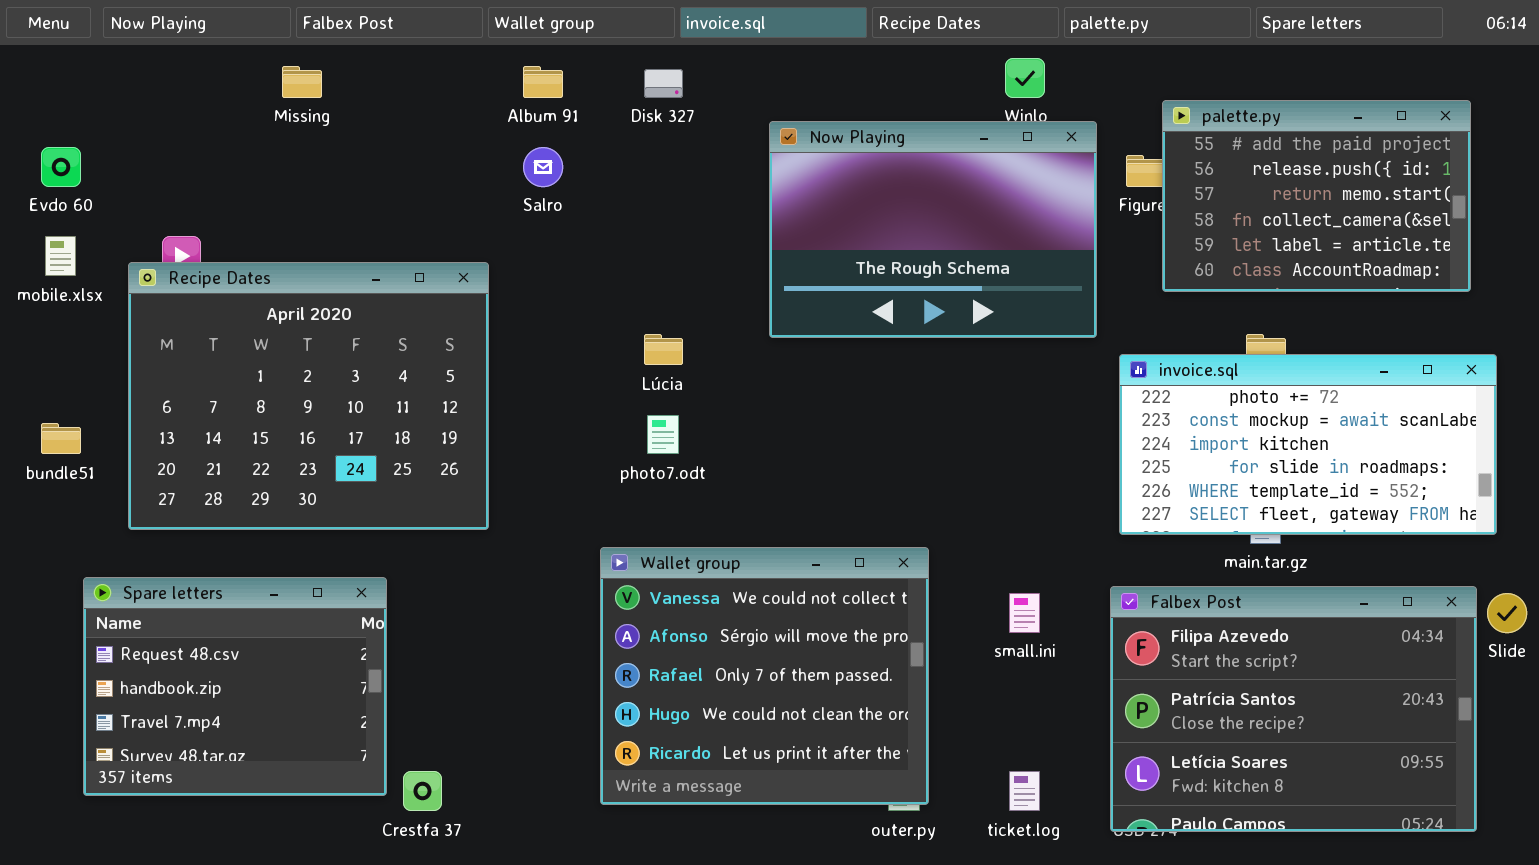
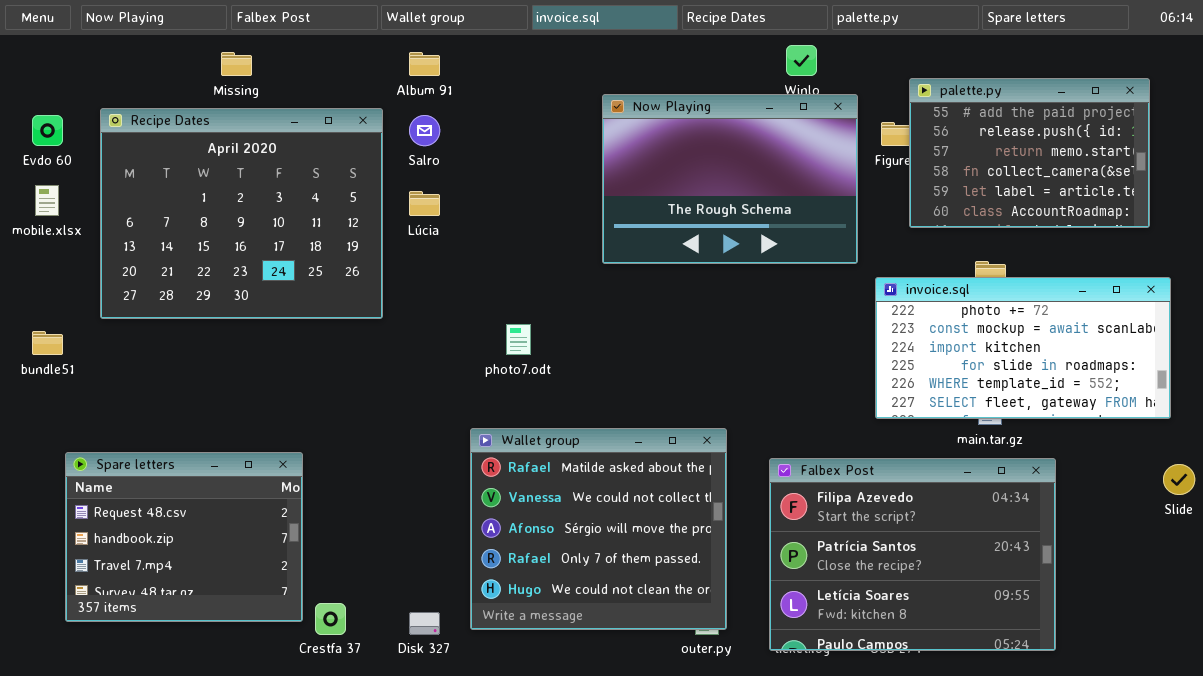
Disk 327: [644,69,683,98] -> [409,612,440,635], moved
Recipe Dates: [128,262,489,530] -> [100,108,383,319], moved
Lúcia: [644,334,683,365] -> [409,191,440,216], moved
Wallet group: [600,547,929,805] -> [470,428,727,630], scrolled up 1 row
Falbex Post: [1110,586,1477,832] -> [769,458,1056,651], moved

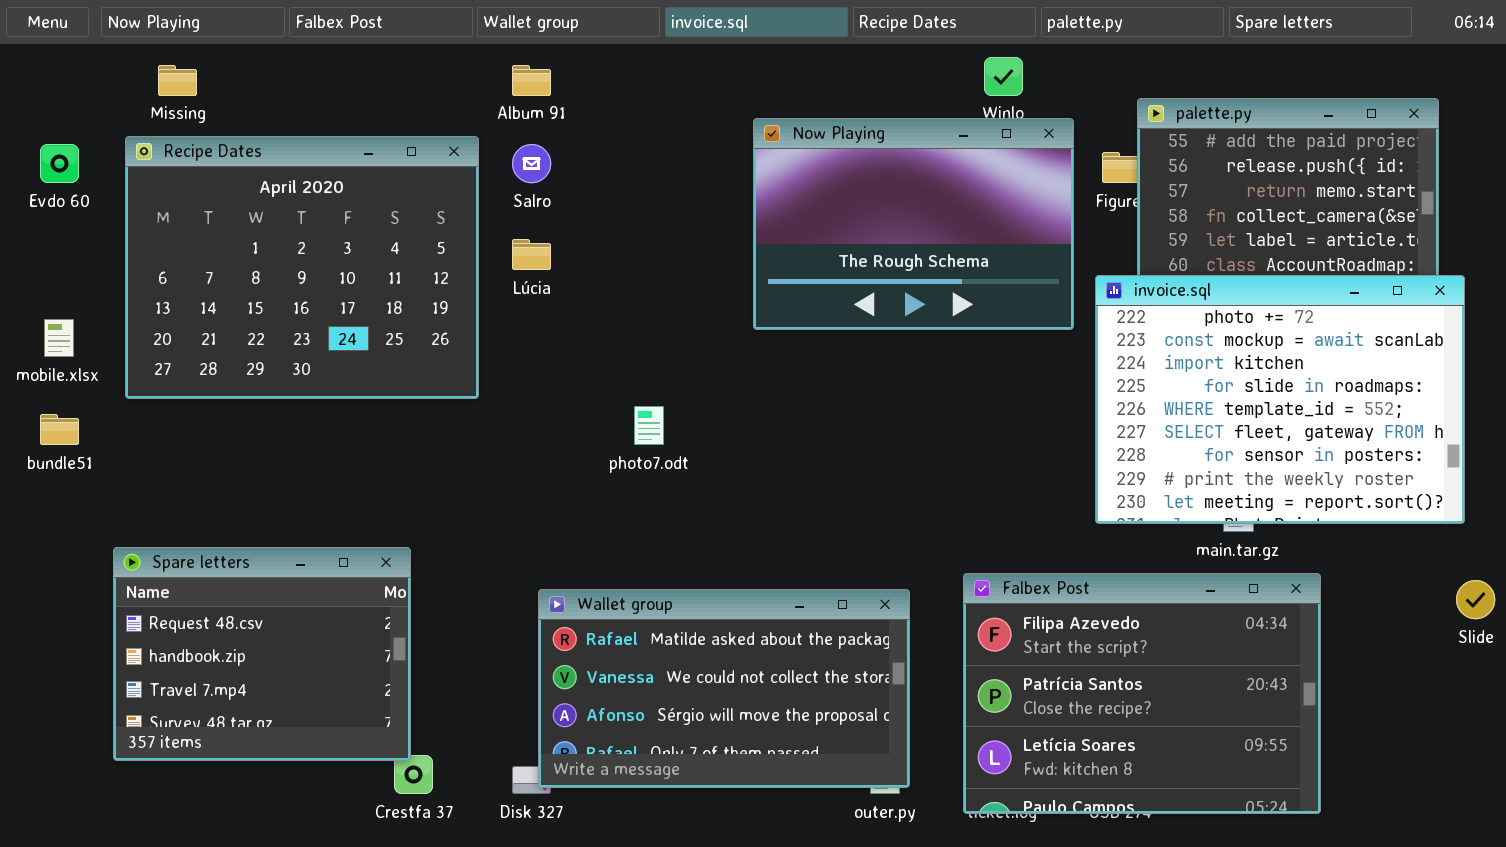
Missing: [221,52,252,76] -> [158,65,197,96], moved
mobile.xlsx: [35,185,59,216] -> [44,319,74,357], moved
invoice.sql: [875,277,1171,419] -> [1095,275,1465,524], resized
Wallet group: [470,428,727,630] -> [538,589,910,788], resized
Spare letters: [65,452,303,622] -> [113,547,411,761], moved

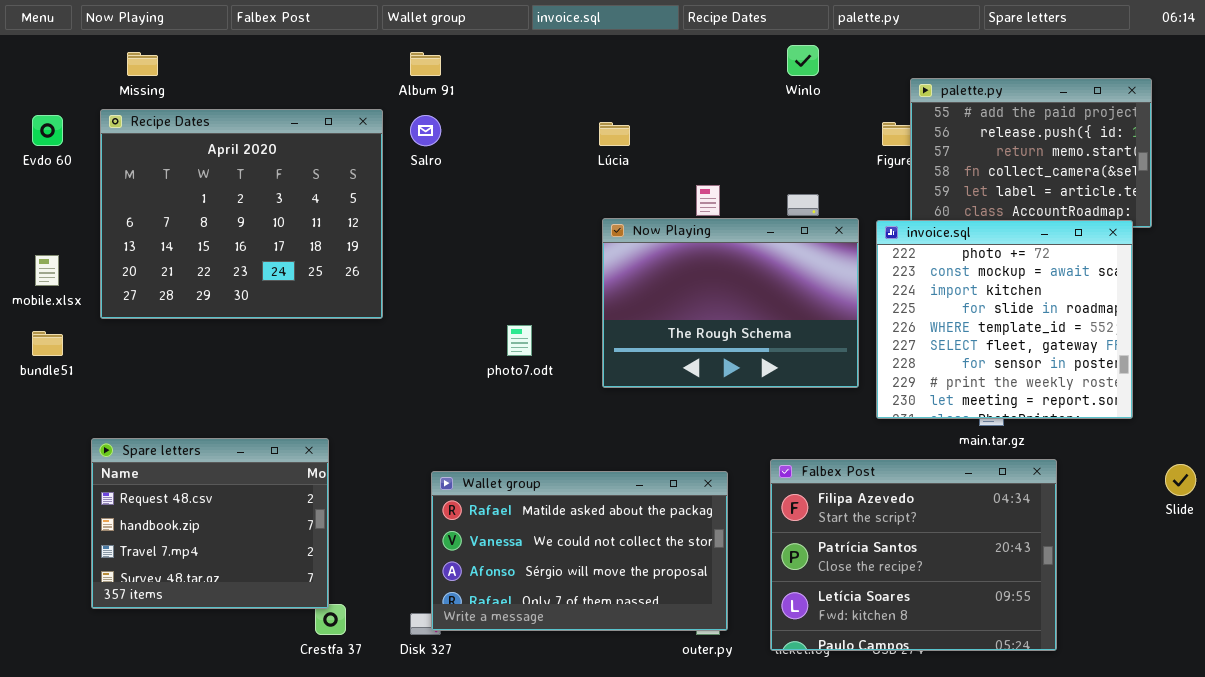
Now Playing: [753,118,1074,330] -> [602,218,859,388], moved
Lúcia: [512,239,551,270] -> [599,122,630,146], moved
invoice.sql: [1095,275,1465,524] -> [876,220,1133,419], resized

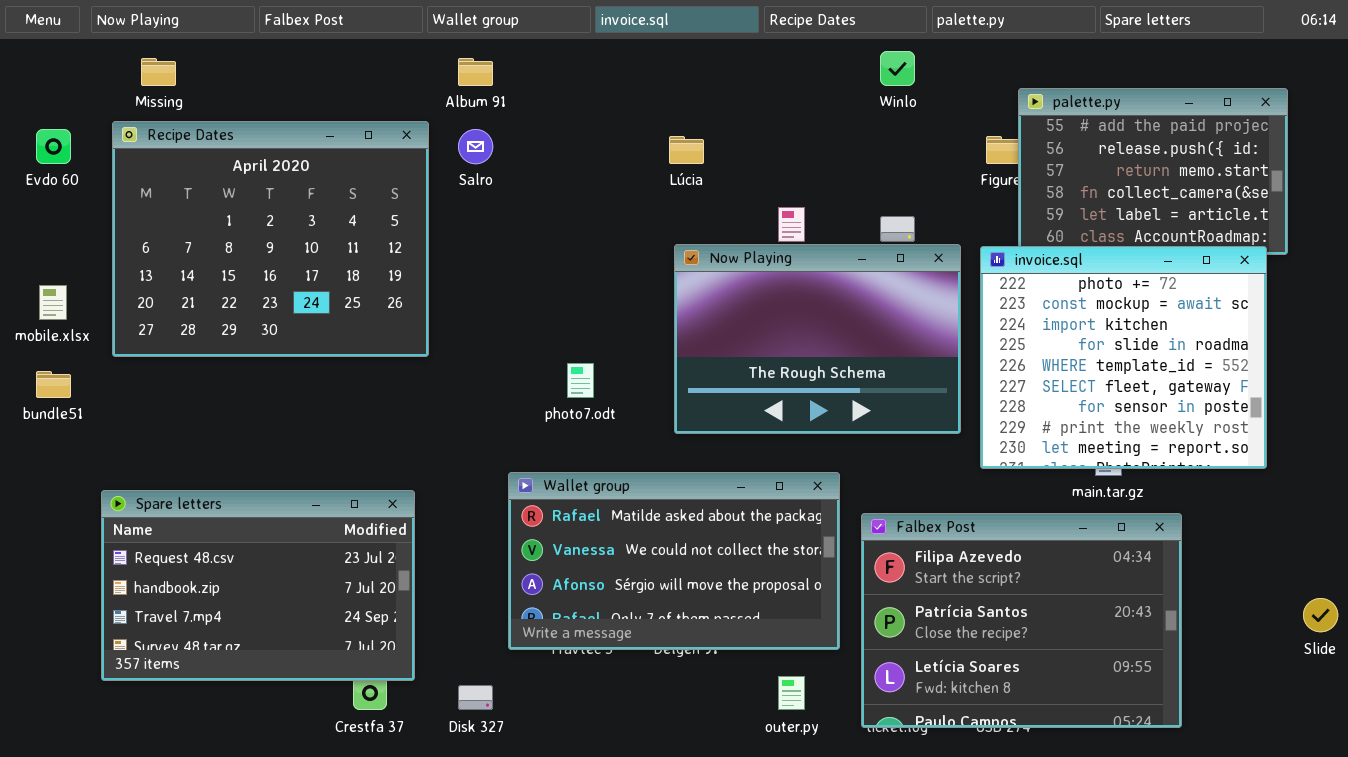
Spare letters: [91,438,329,609] -> [101,490,415,681], resized
Slide: [1165,464,1196,496] -> [1303,598,1338,632], moved
Wallet group: [431,471,728,631] -> [508,472,840,650], moved

